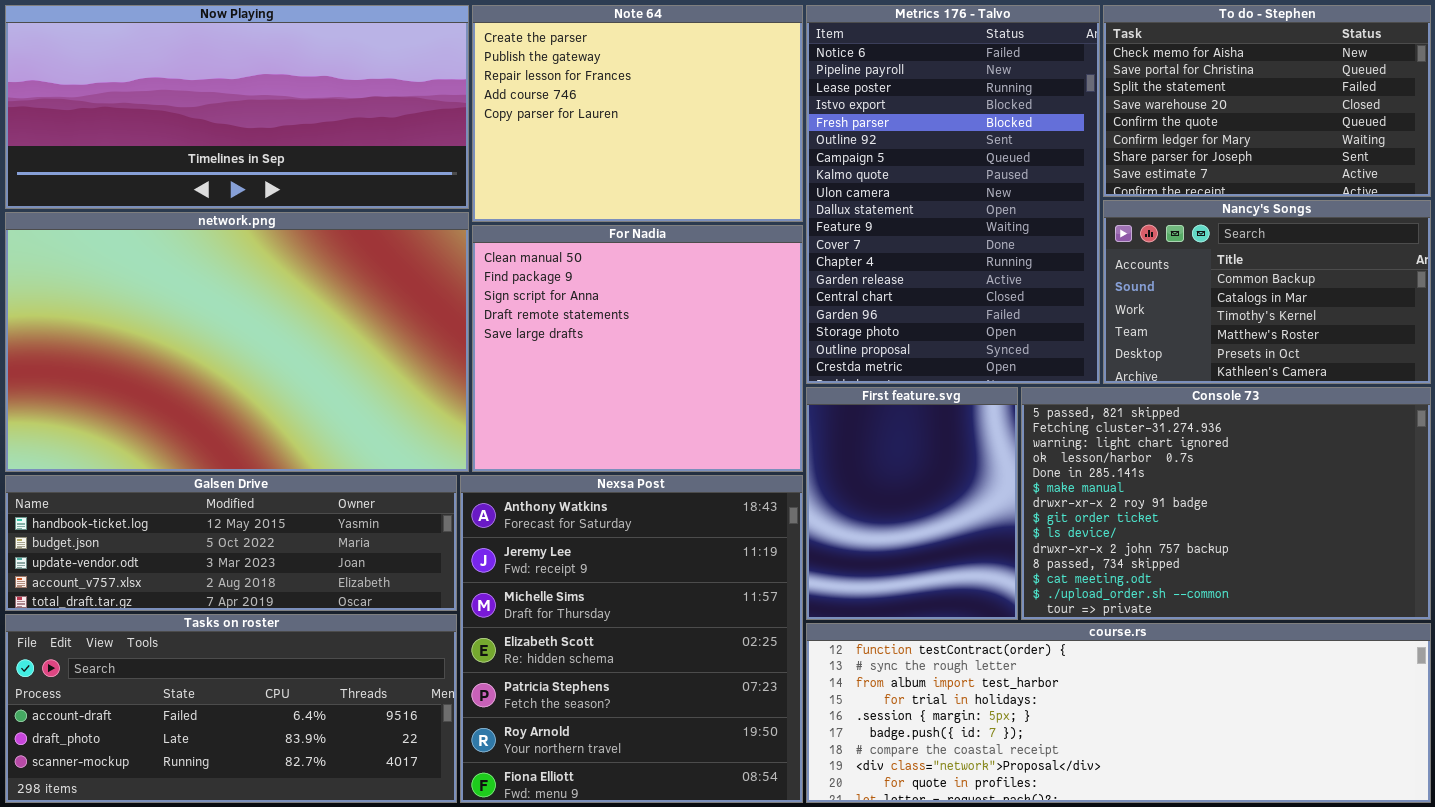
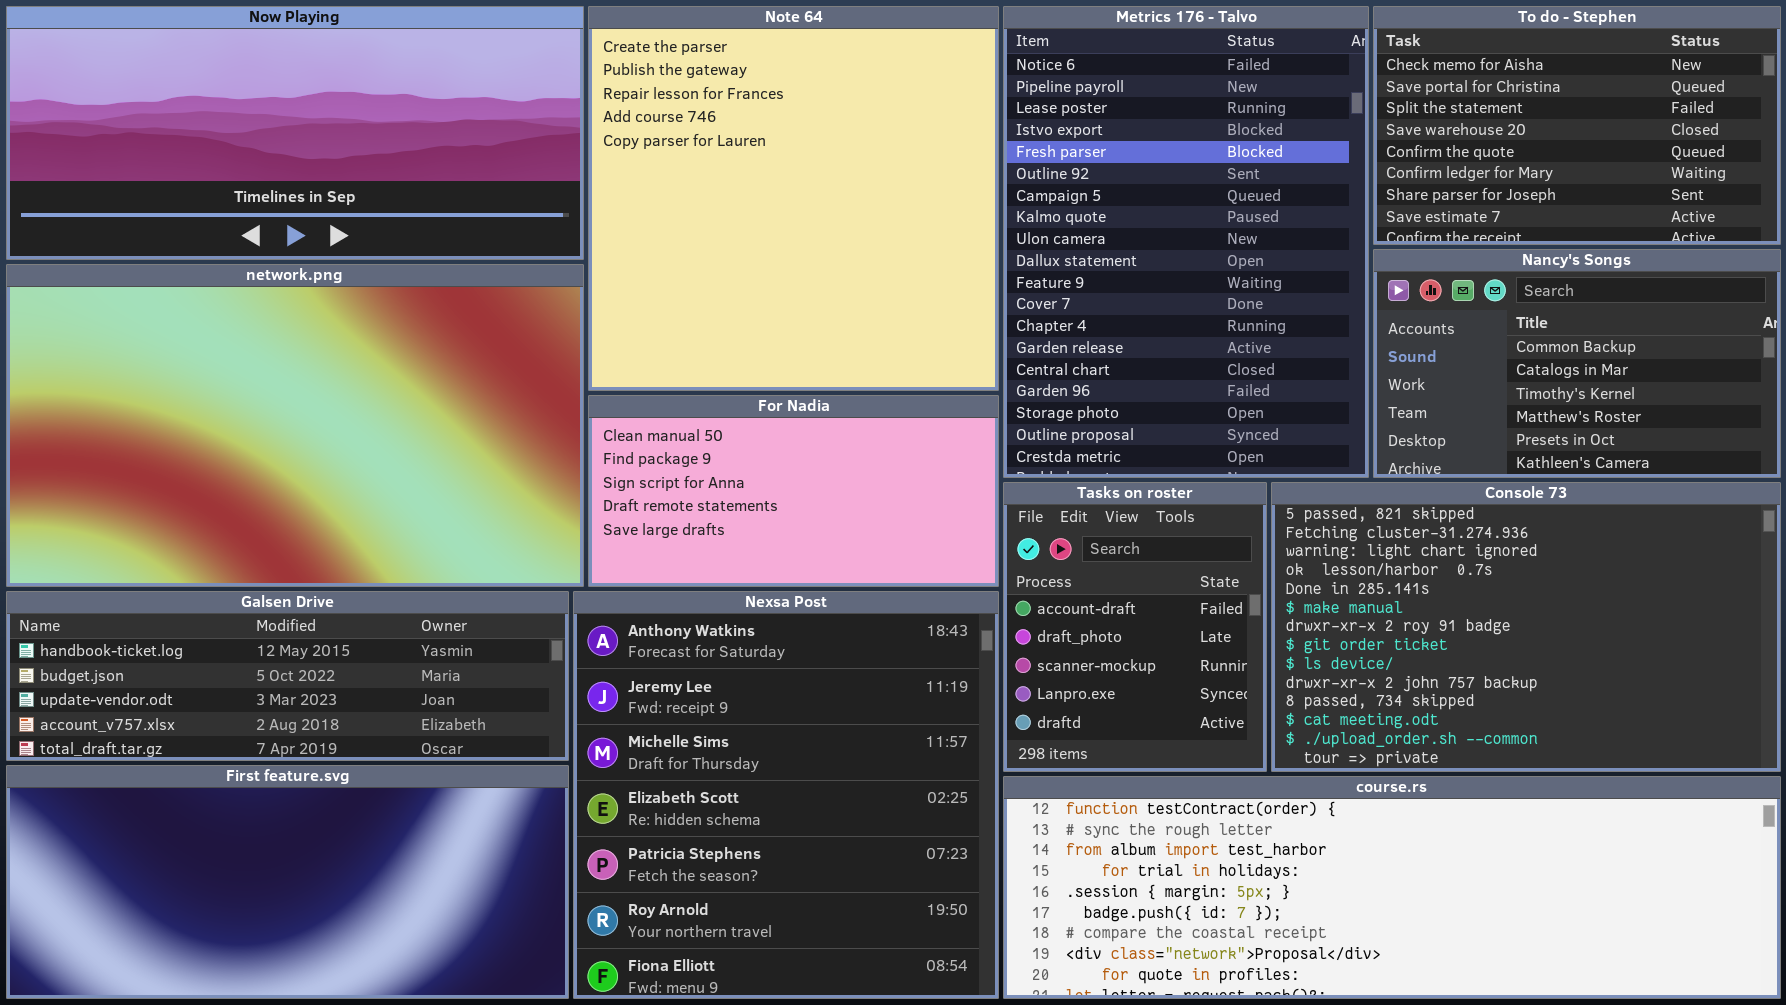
Note 64: [472,5,803,222] -> [588,6,999,391], resized
For Nadia: [472,225,803,472] -> [588,395,999,587], resized
First feature.svg: [806,387,1018,620] -> [6,765,569,999], moved, resized
Tasks on roster: [5,614,457,803] -> [1003,482,1267,772], moved, resized

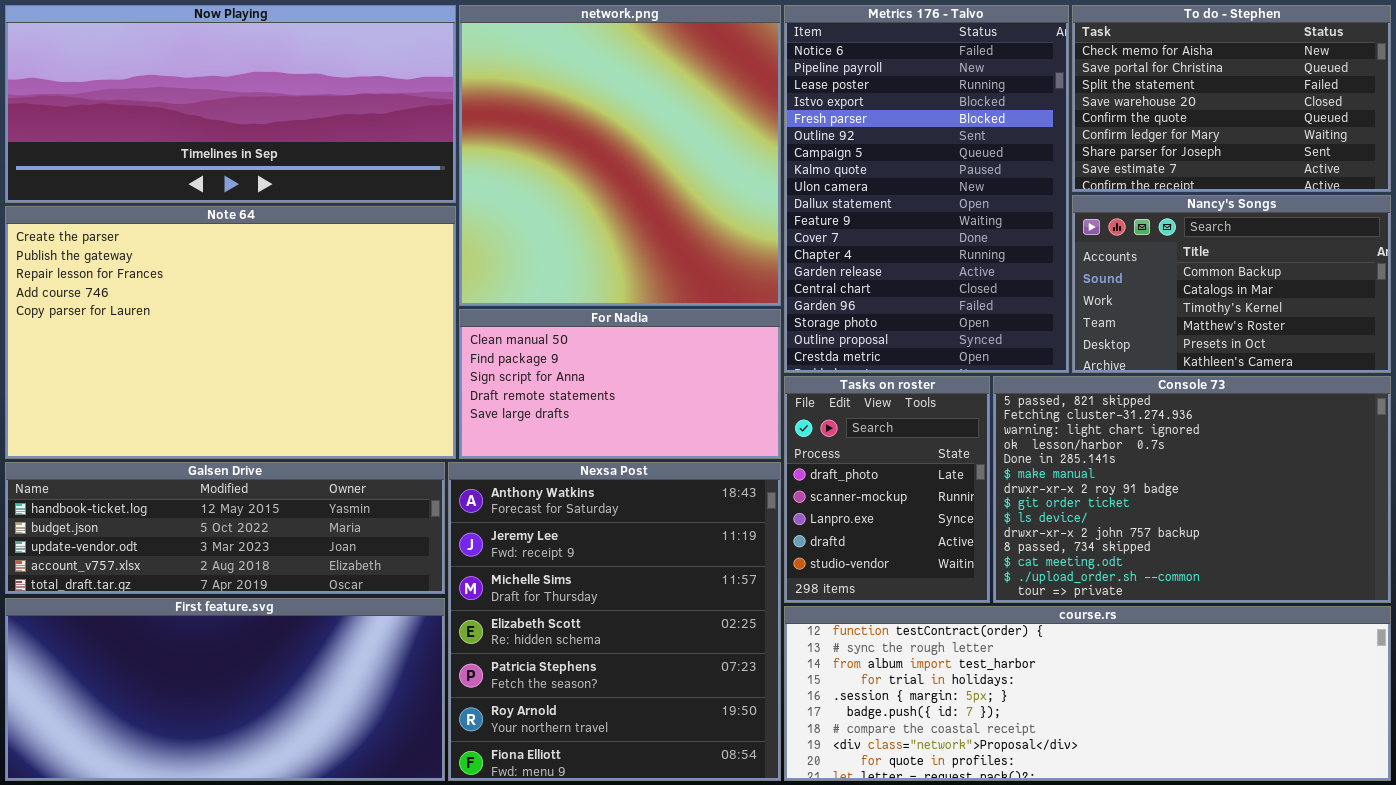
Note 64: [588,6,999,391] -> [5,206,456,459], moved, resized
network.png: [6,264,584,587] -> [459,5,781,306], moved, resized
Tasks on roster: [1003,482,1267,772] -> [784,376,990,603], scrolled down 1 row

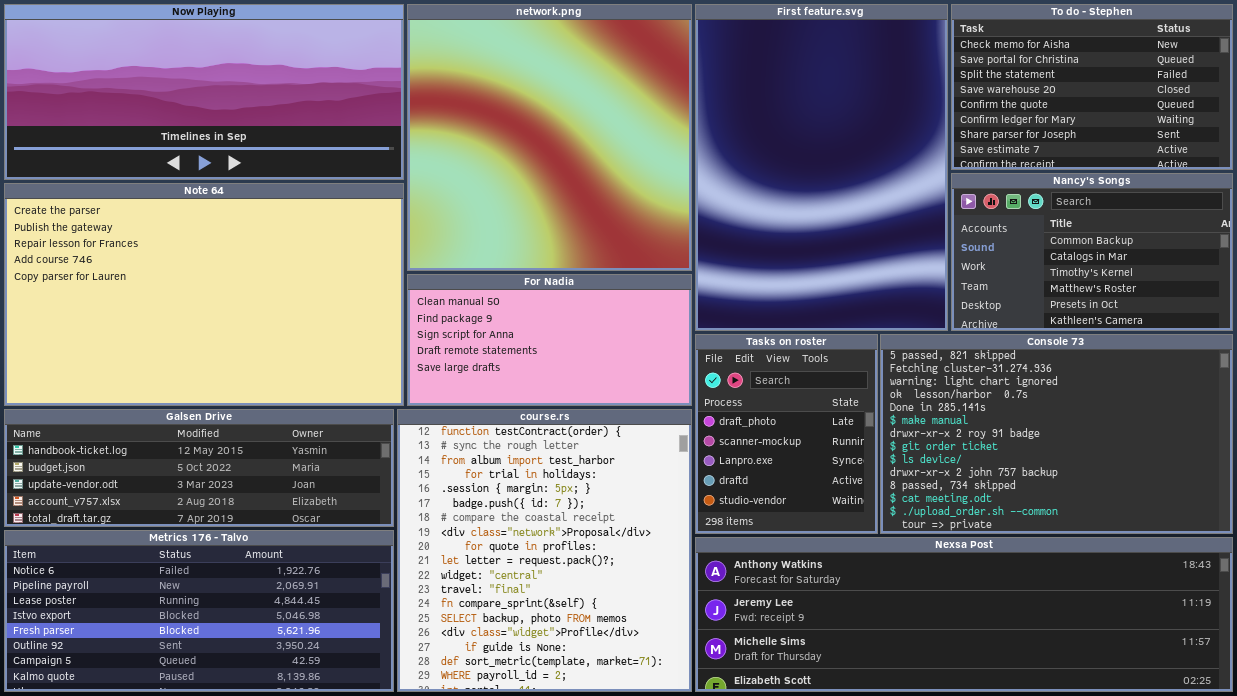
Metrics 176 - Talvo: [784,5,1069,373] -> [4,530,394,692], moved, resized
Nexsa Post: [448,462,781,781] -> [695,537,1233,692], moved, resized
First feature.svg: [5,598,445,781] -> [695,4,948,331], moved, resized
course.rs: [784,606,1391,781] -> [397,409,692,692], moved, resized

